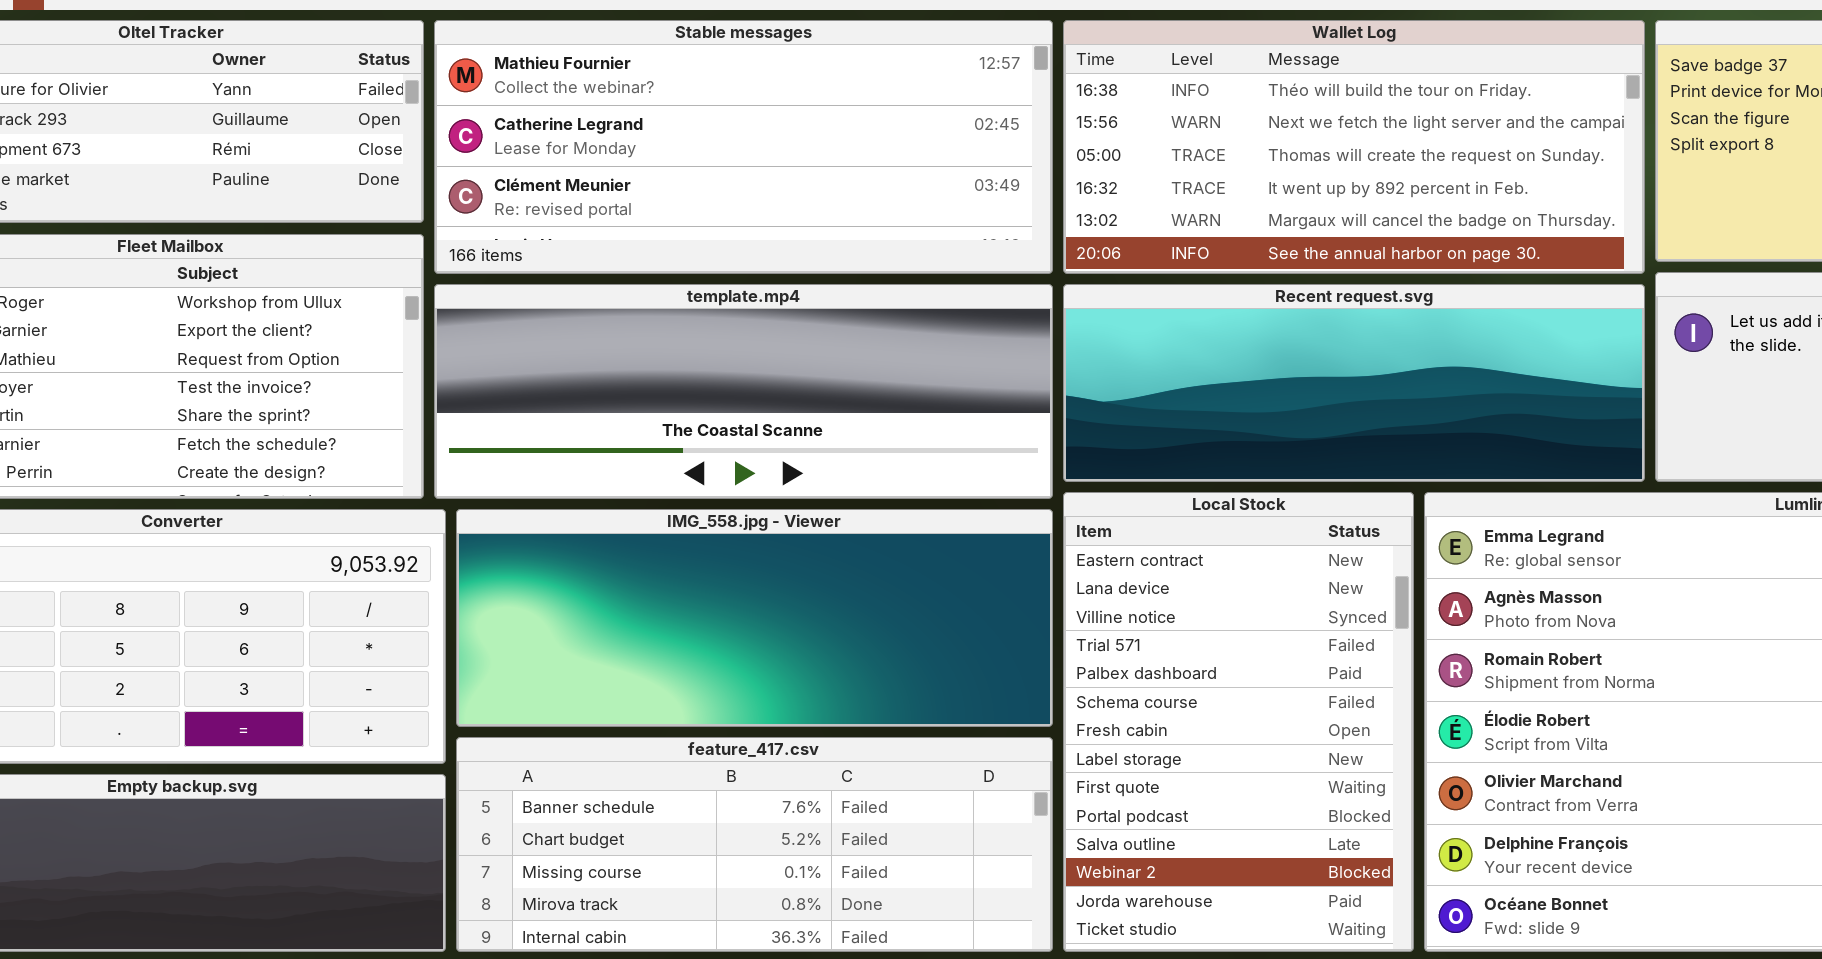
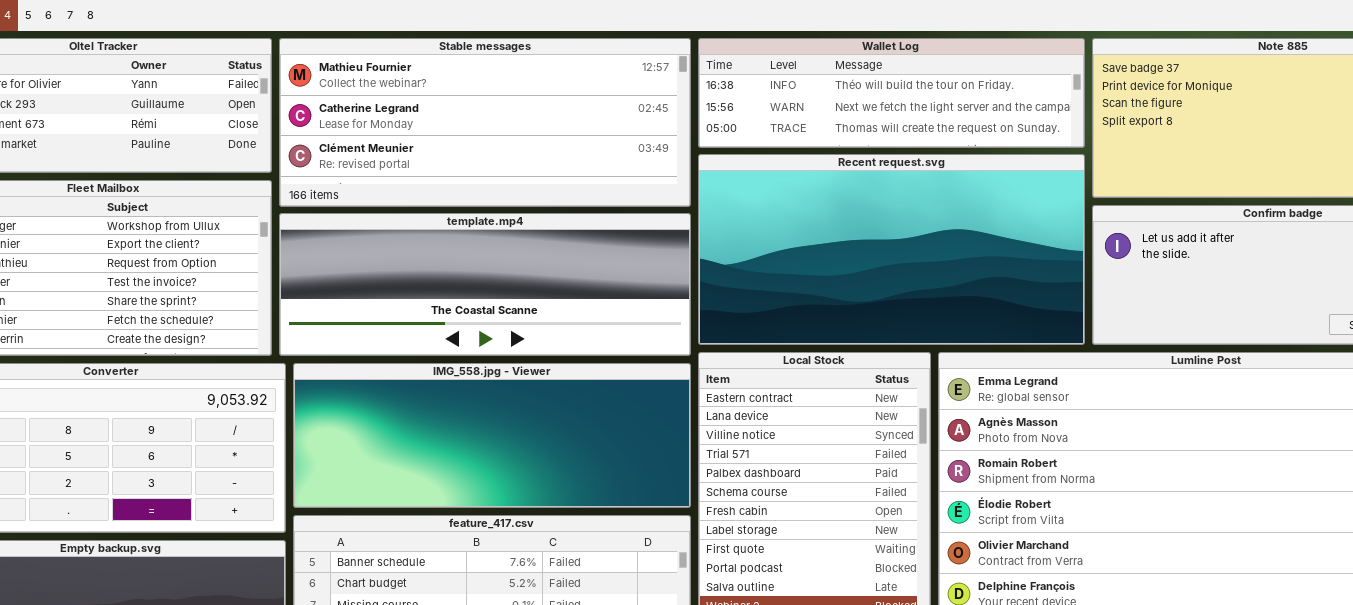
Wallet Log: [1063,20,1645,274] -> [698,38,1085,148], resized
Recent request.svg: [1063,284,1645,482] -> [698,154,1085,345], resized

